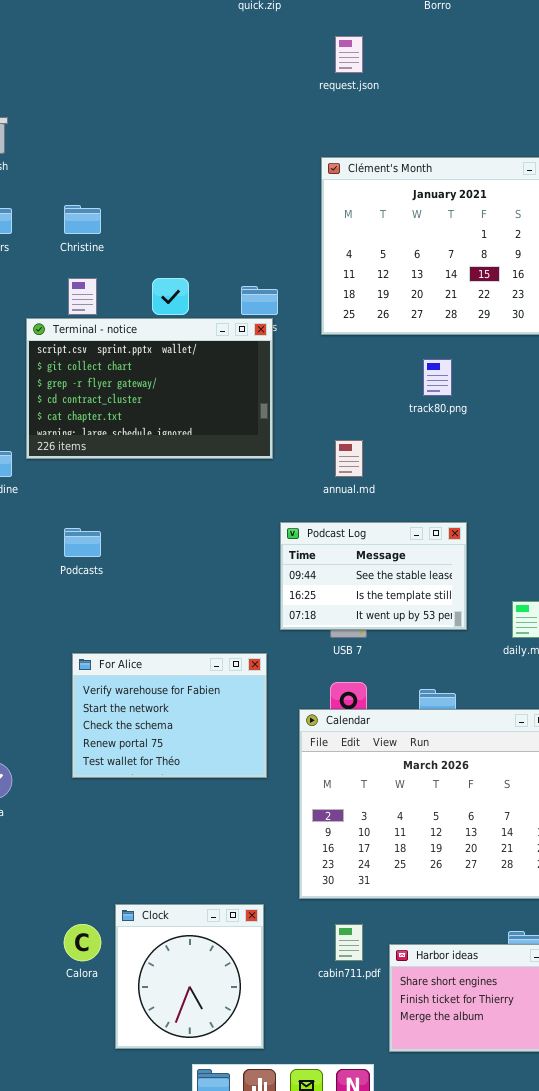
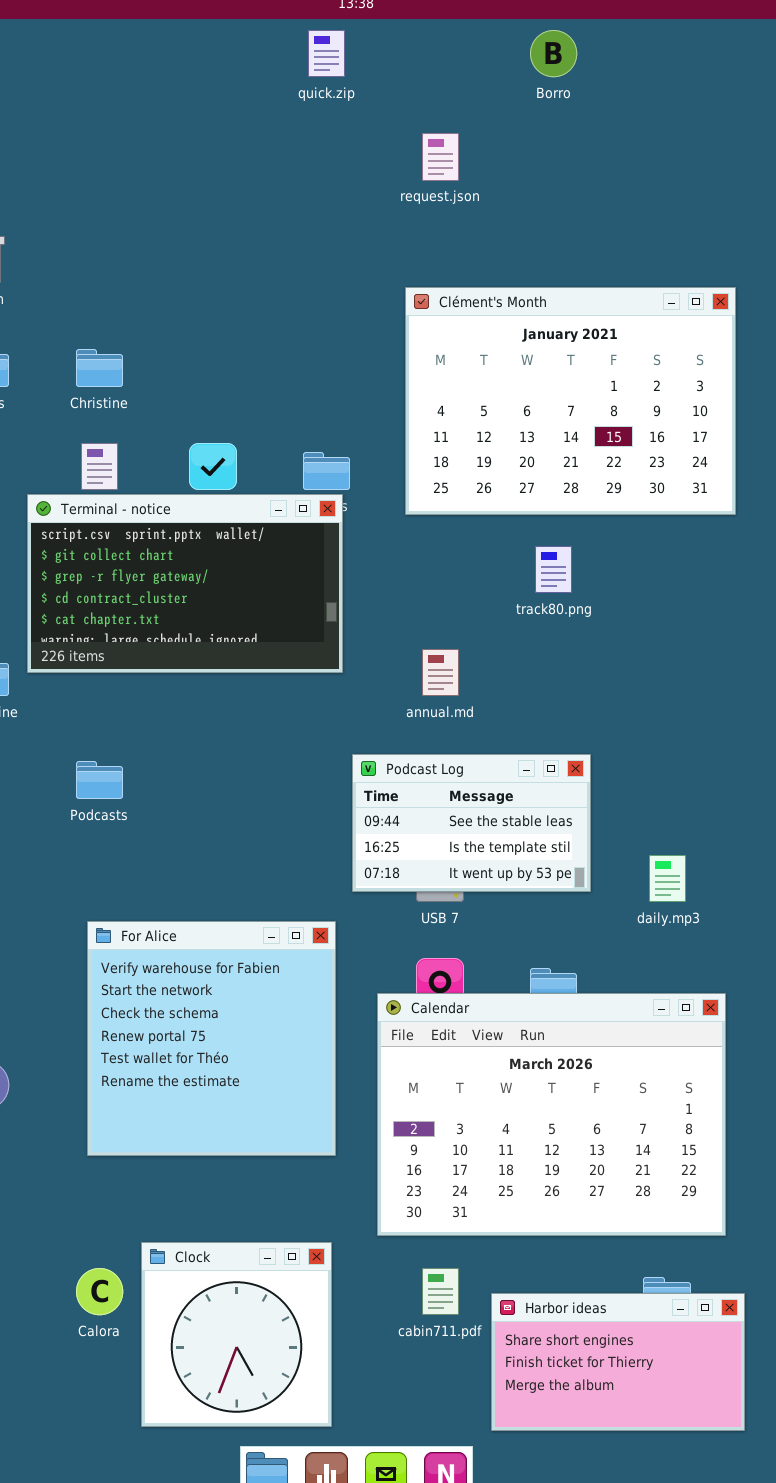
For Alice: [72,653,267,778] -> [87,921,336,1156], resized

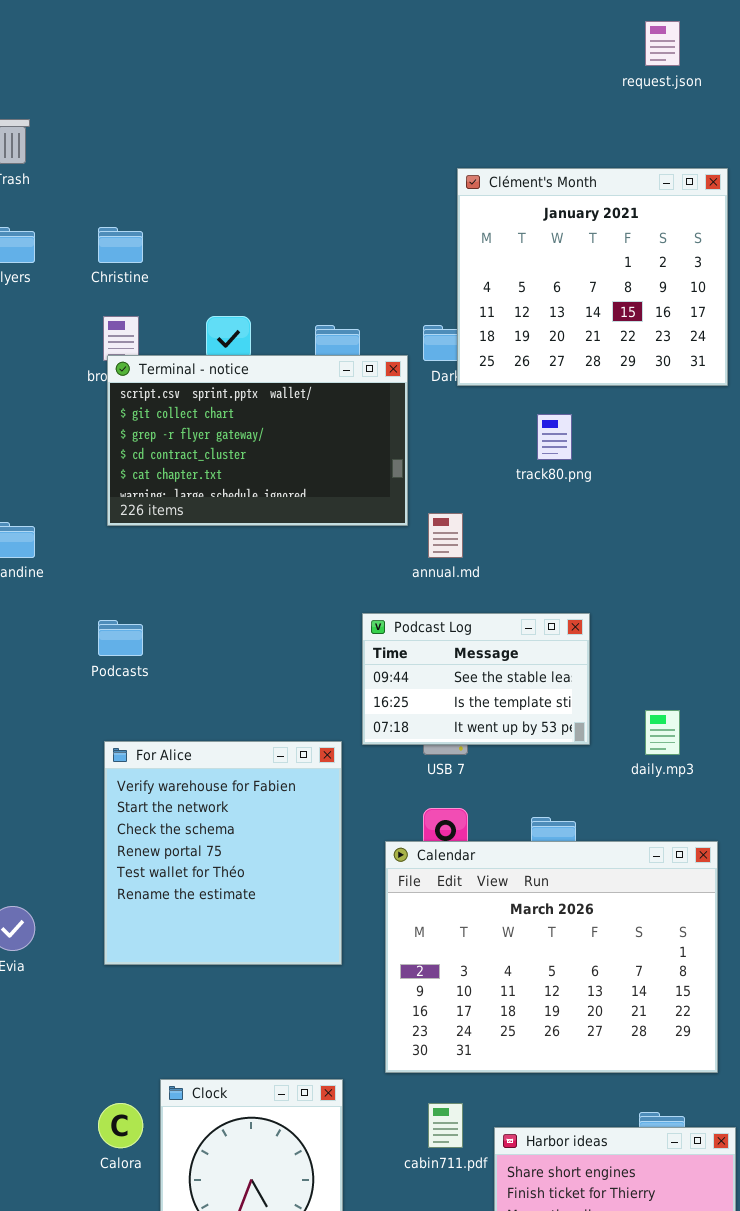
request.json: [422,133,459,181] -> [645,21,680,66], moved
Clément's Month: [405,287,736,515] -> [457,168,728,386], resized
Terminal - notice: [27,494,343,673] -> [107,355,408,526], moved
For Alice: [87,921,336,1156] -> [104,741,342,965], moved

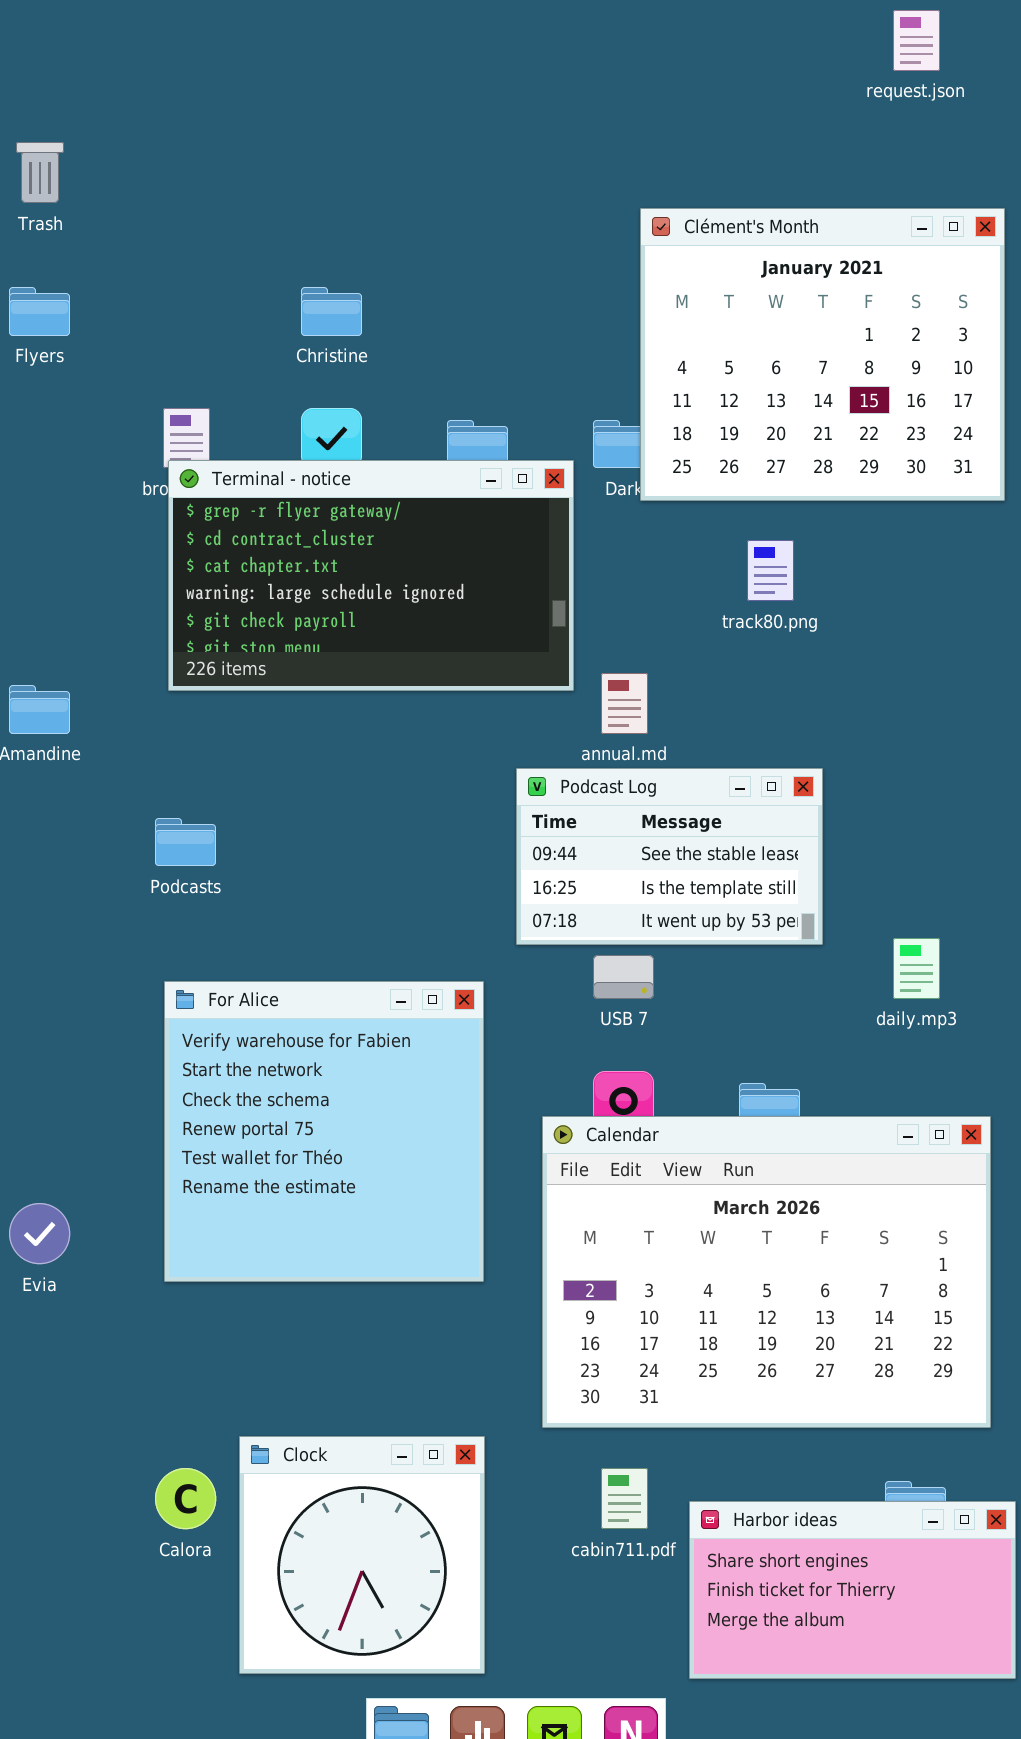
Christine: [98,227,143,263] -> [301,287,362,336], moved
Terminal - notice: [107,355,408,526] -> [168,460,574,691], scrolled down 2 rows
Podcast Log: [362,613,590,745] -> [516,768,823,945], moved

